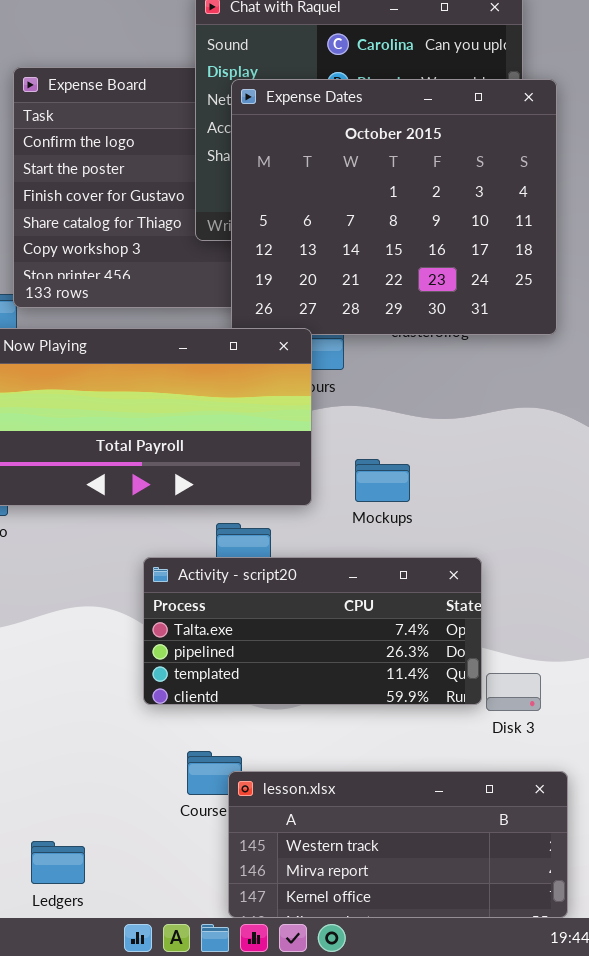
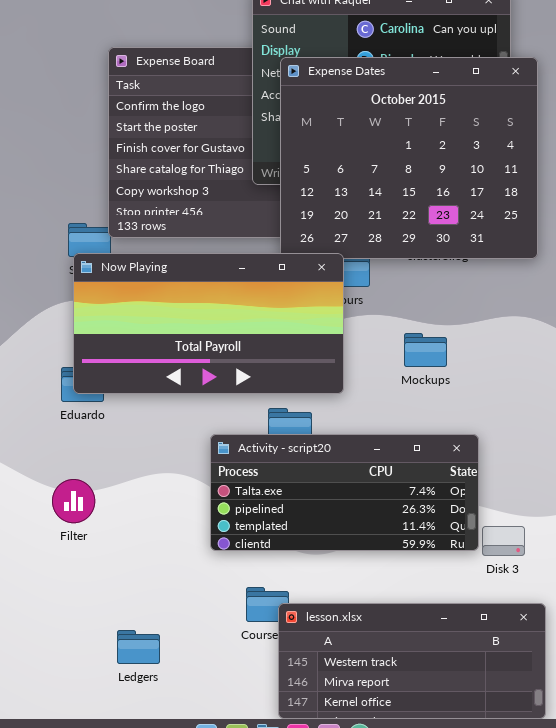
Mockups: [355,459,410,502] -> [404,333,447,367], moved
Ledgers: [31,841,85,884] -> [117,630,160,664], moved

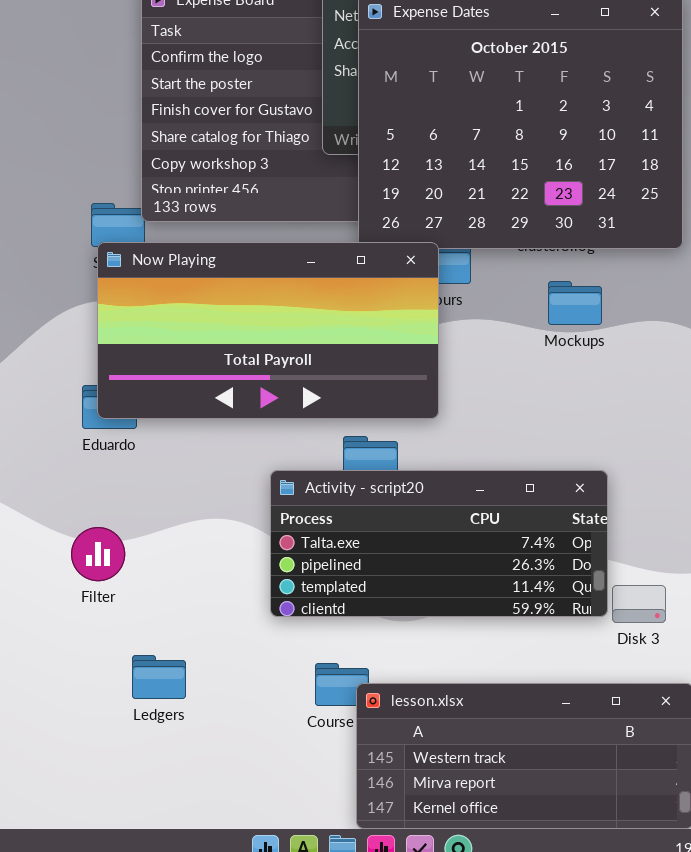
Mockups: [404,333,447,367] -> [548,281,602,325], moved
Ledgers: [117,630,160,664] -> [132,655,186,699], moved

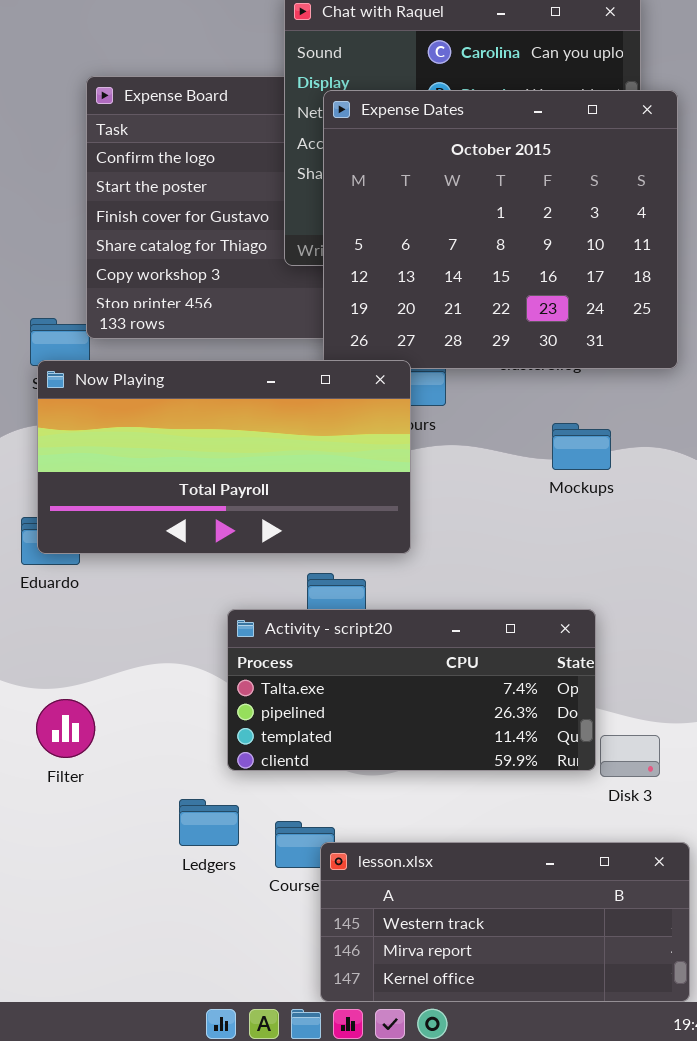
Mockups: [548,281,602,325] -> [552,423,611,470], moved
Filter: [71,527,125,581] -> [36,699,95,758], moved
Ledgers: [132,655,186,699] -> [179,799,239,846], moved

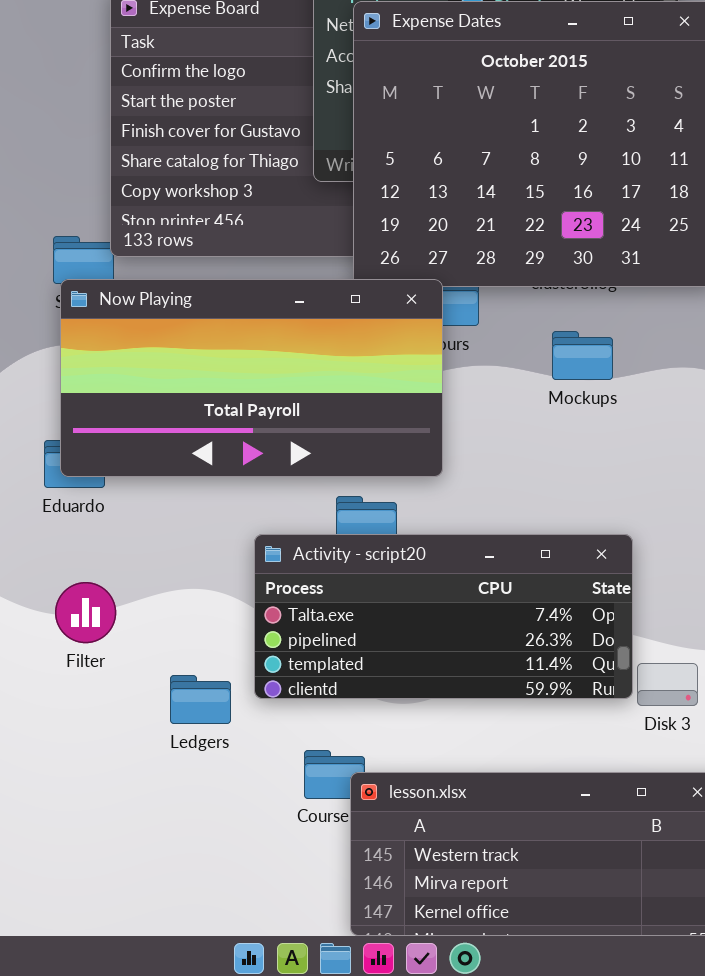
Mockups: [552,423,611,470] -> [552,331,613,380], moved
Filter: [36,699,95,758] -> [55,582,116,643], moved
Ledgers: [179,799,239,846] -> [170,675,231,724], moved

